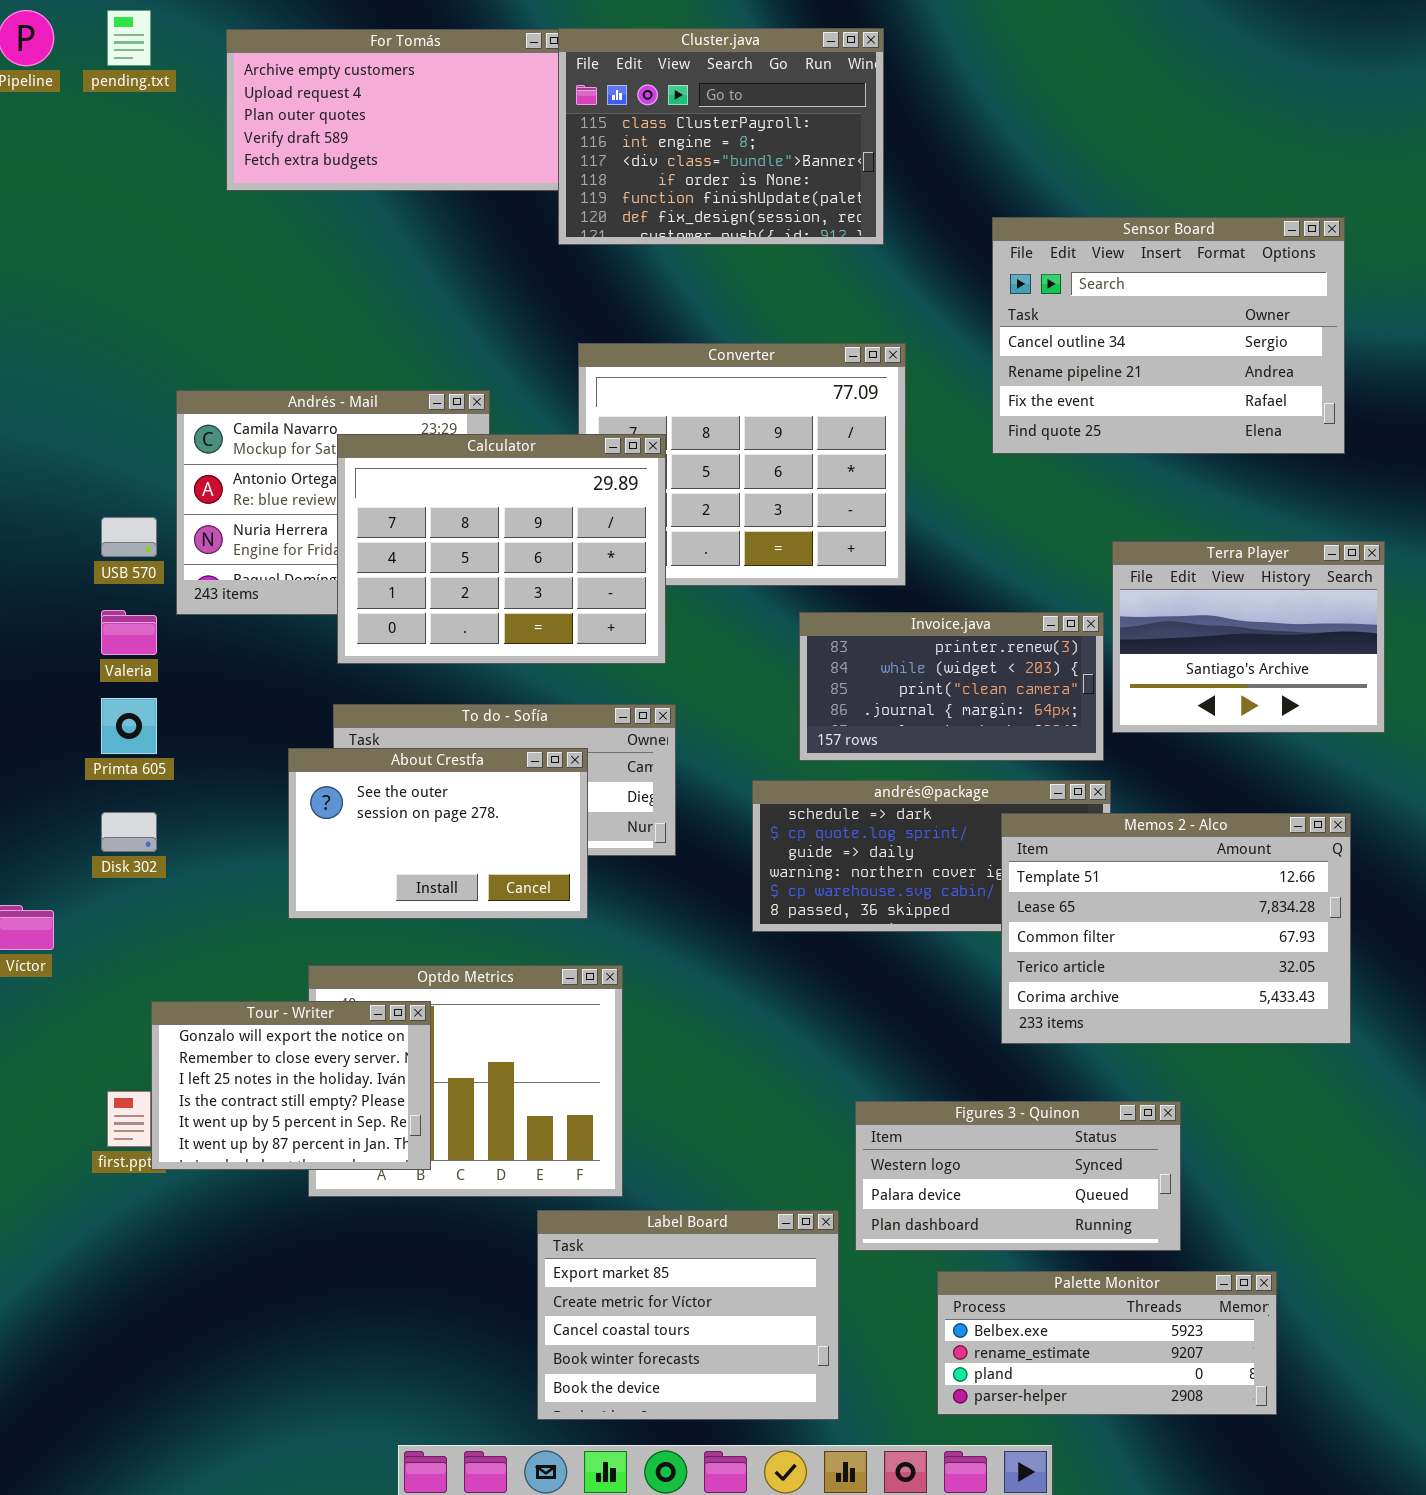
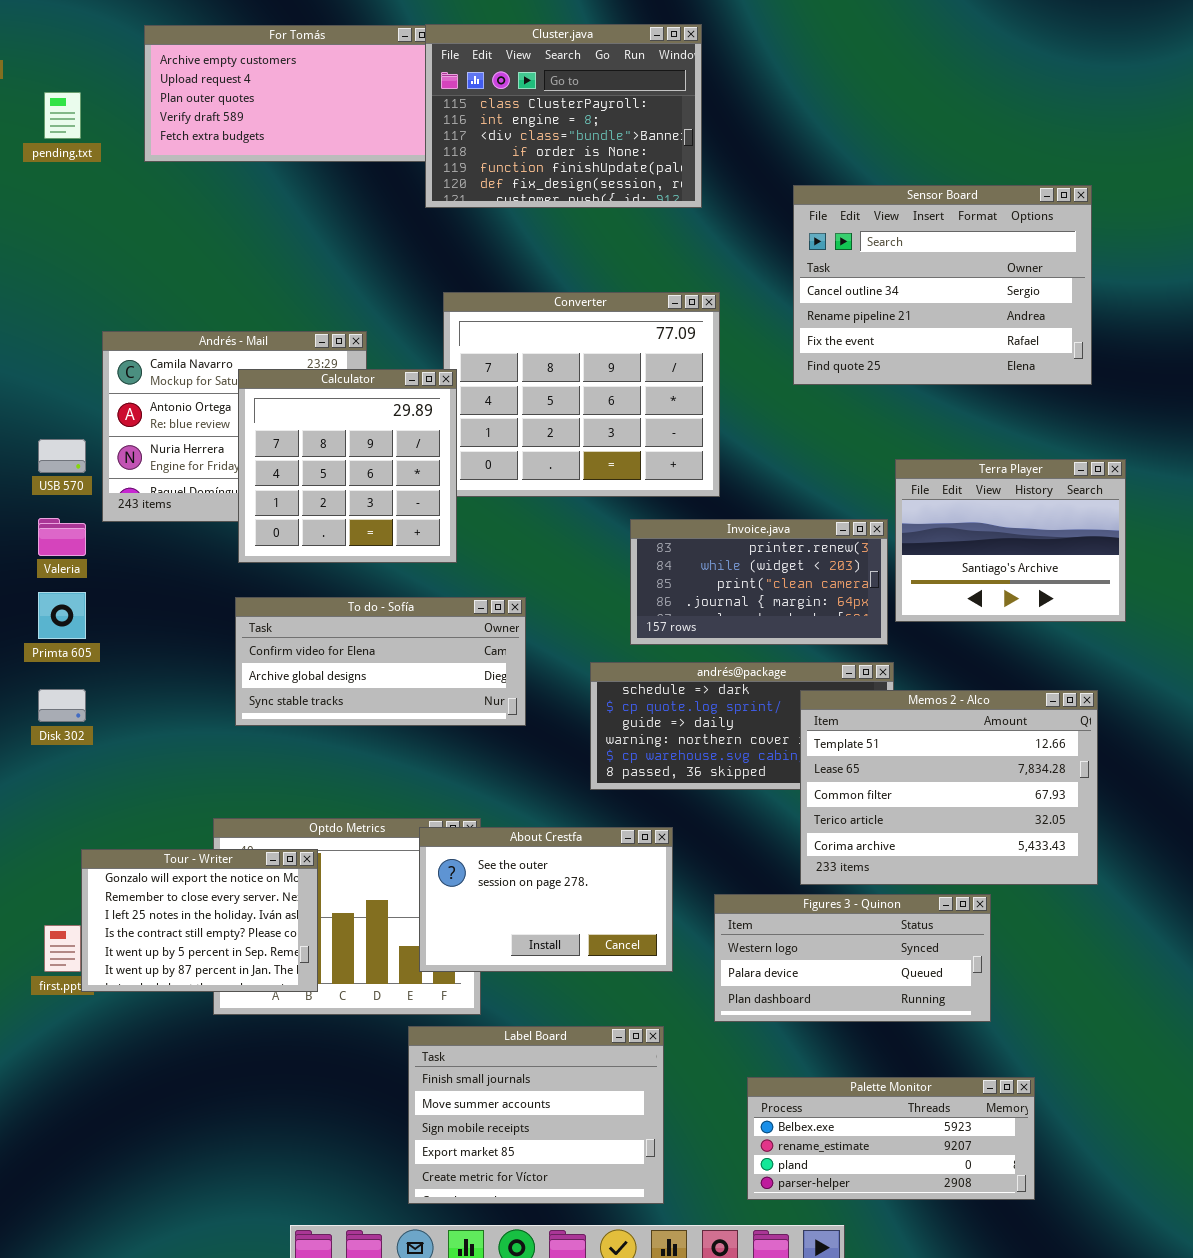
pending.txt: [107,10,151,66] -> [44,92,81,139], moved
Calculator: [337,434,666,664] -> [238,369,457,563], resized
About Crestfa: [288,748,588,919] -> [419,827,673,972], moved
Figures 3 - Quinon: [855,1101,1181,1251] -> [714,894,991,1022], moved
Label Board: [537,1210,839,1420] -> [408,1026,664,1204], scrolled up 3 rows

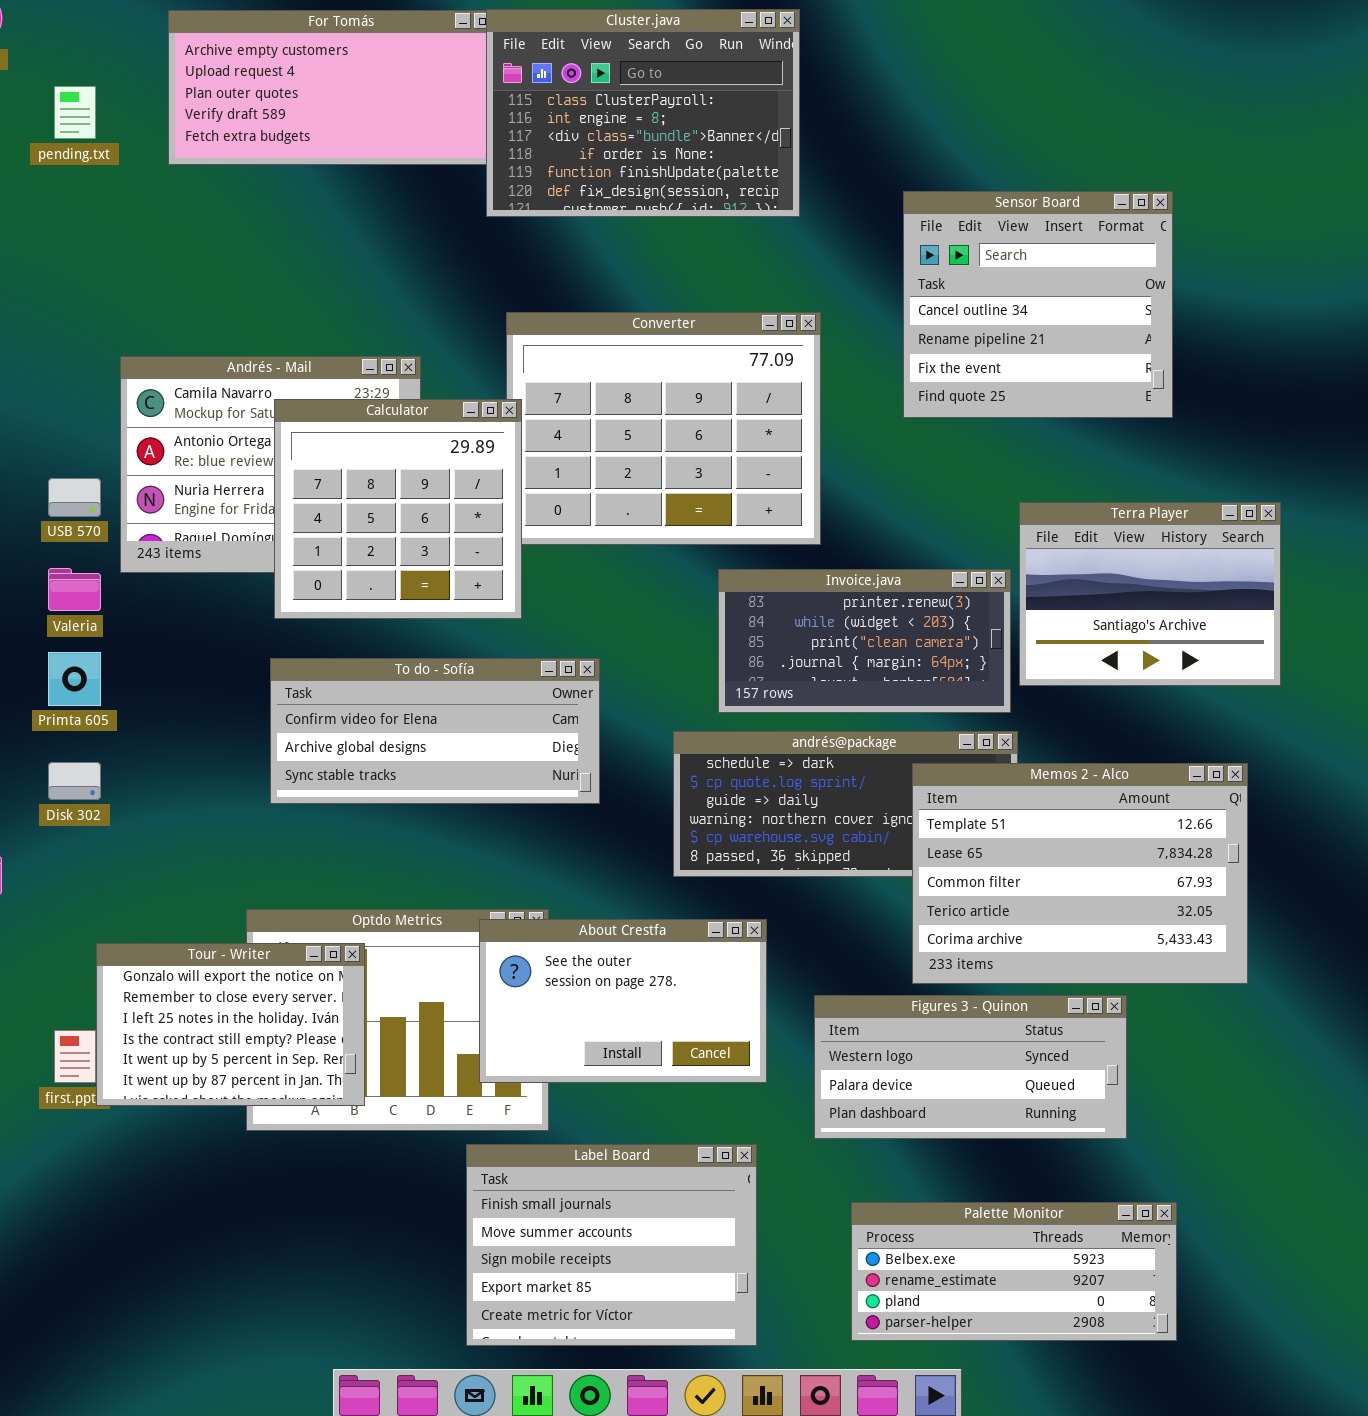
Sensor Board: [793,185,1092,385] -> [903,191,1173,418], resized

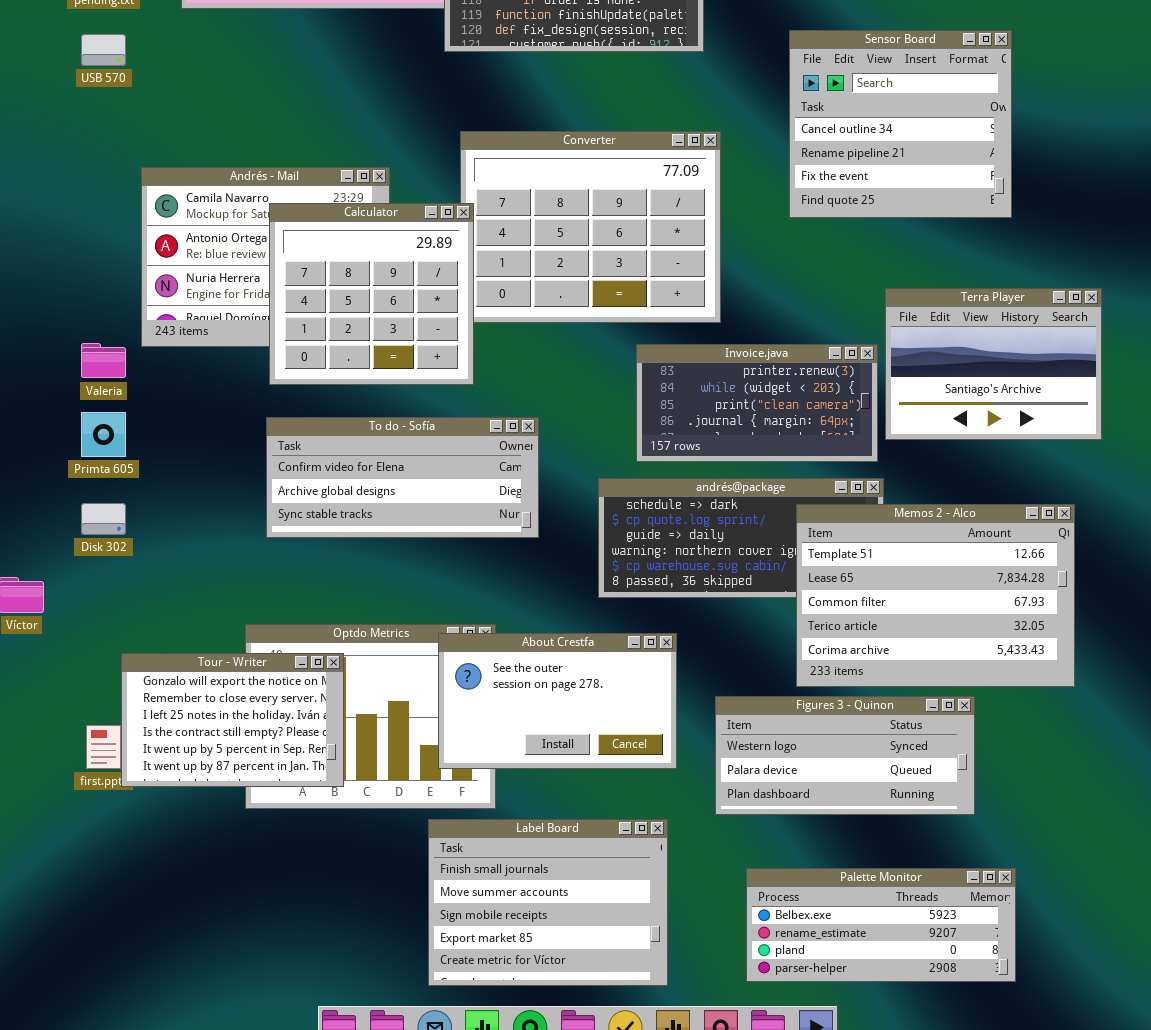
USB 570: [48,478,101,517] -> [81,34,126,66], moved

